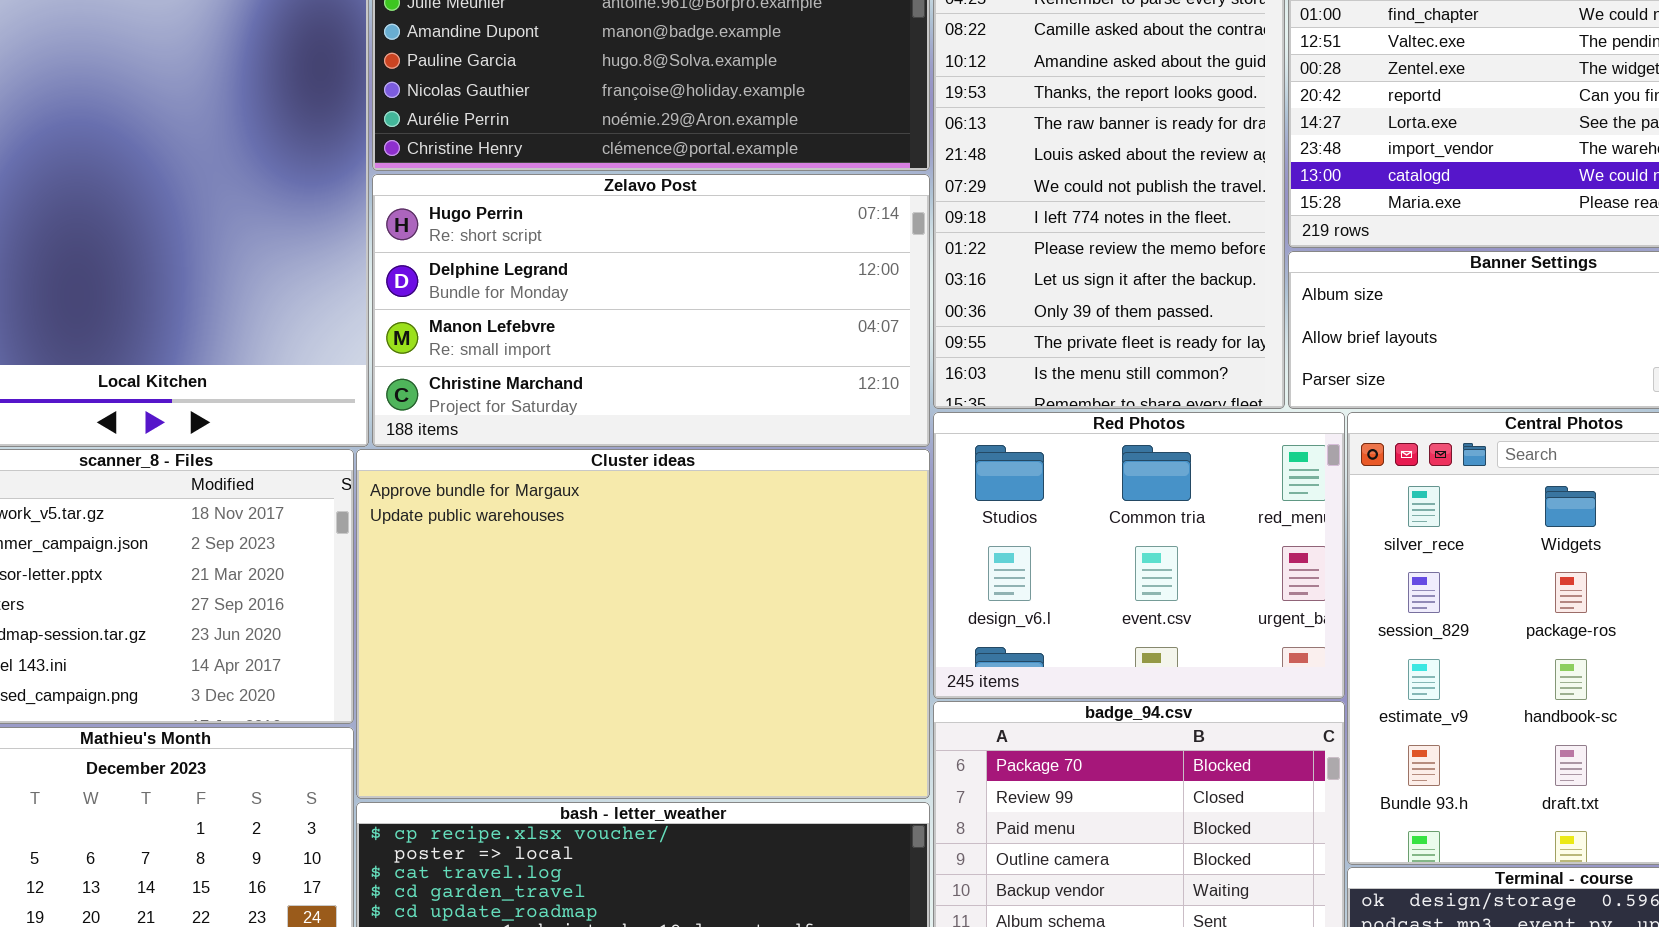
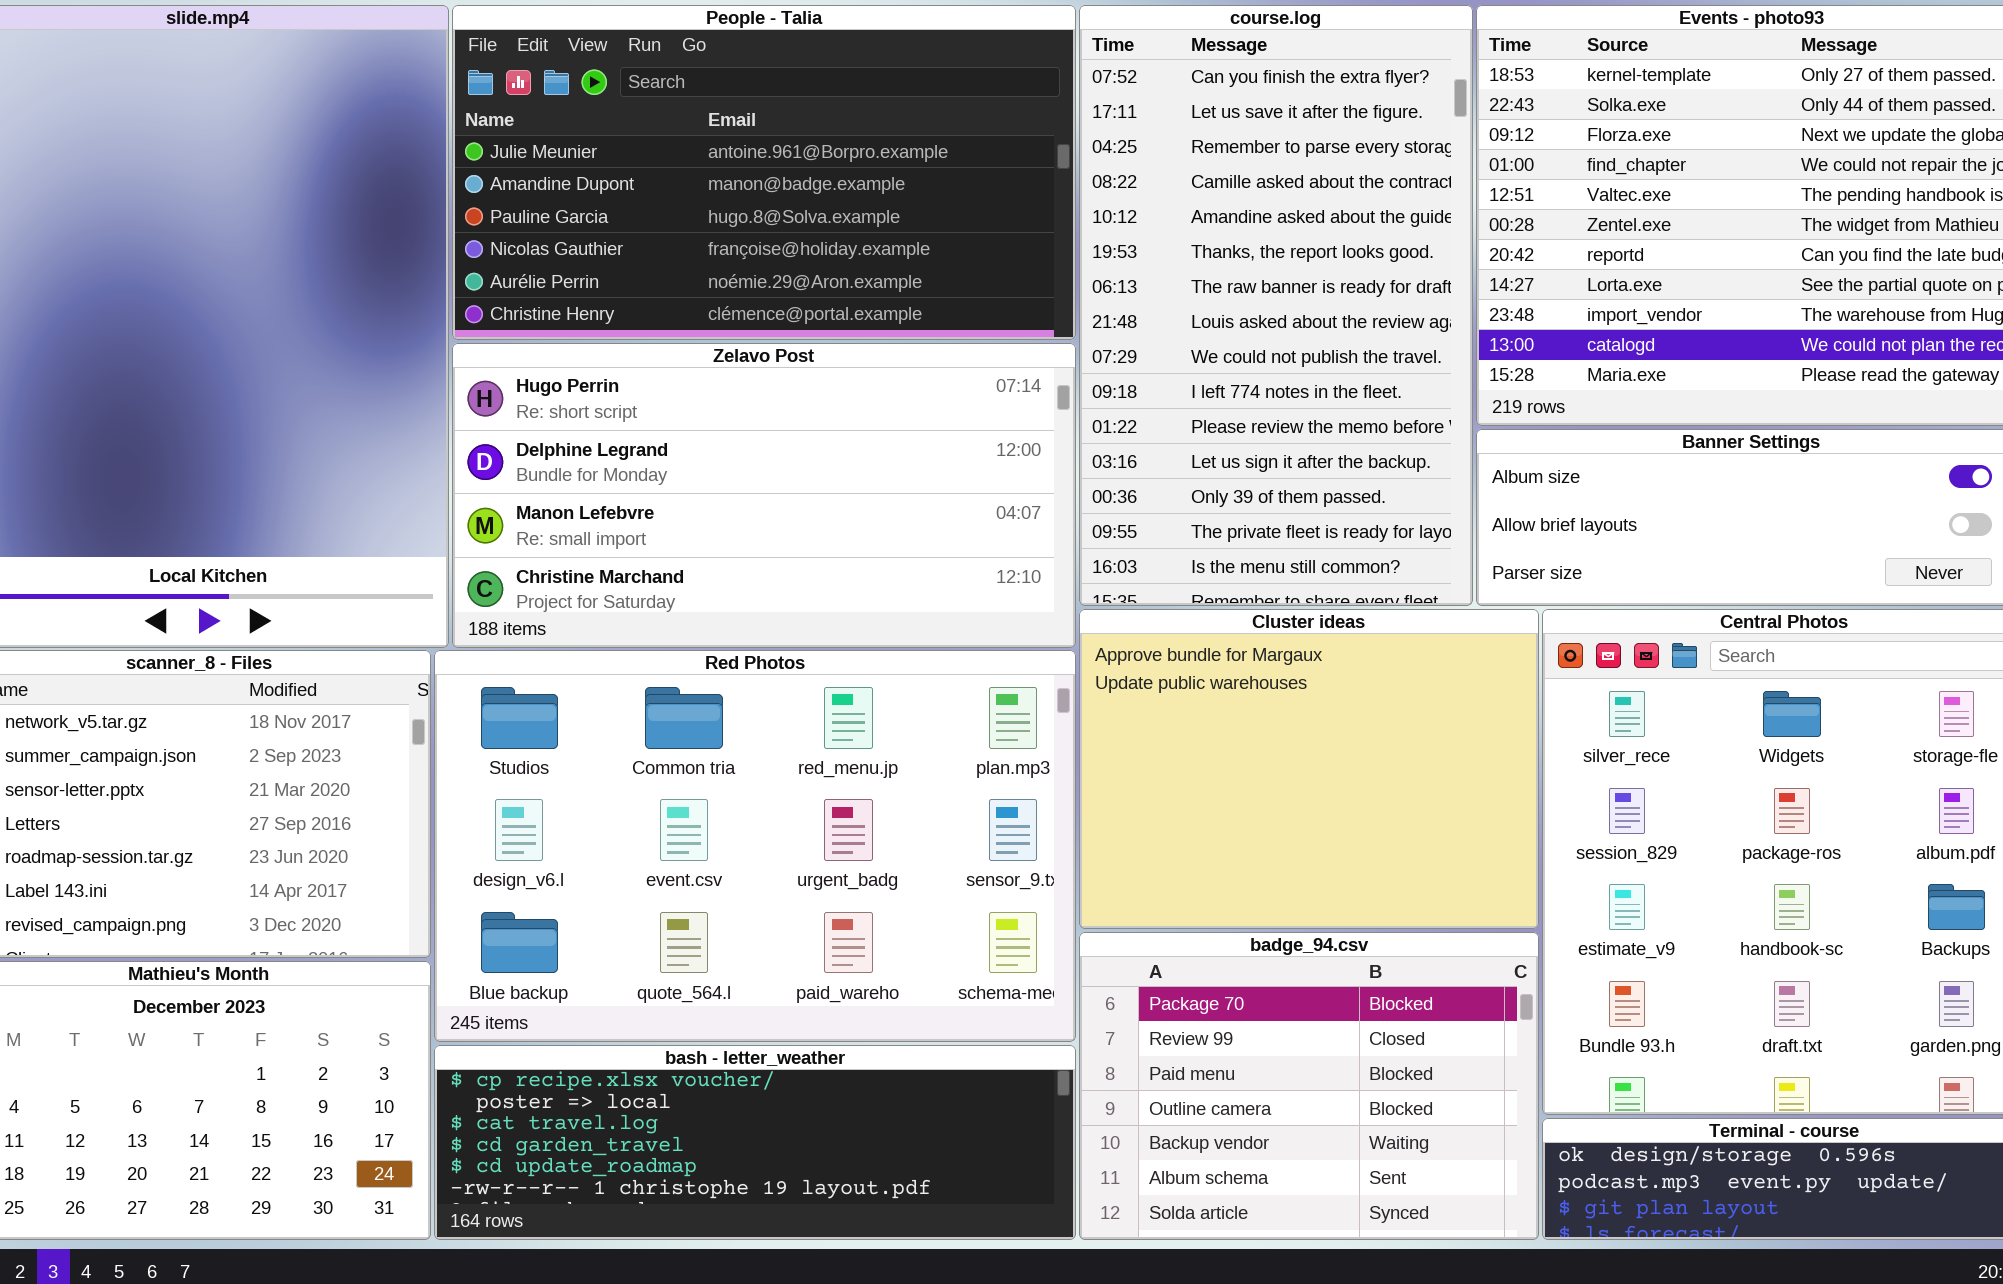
Red Photos: [933,412,1345,699] -> [434,650,1076,1042], moved, resized
Cluster ideas: [356,449,930,799] -> [1079,609,1539,929], moved, resized

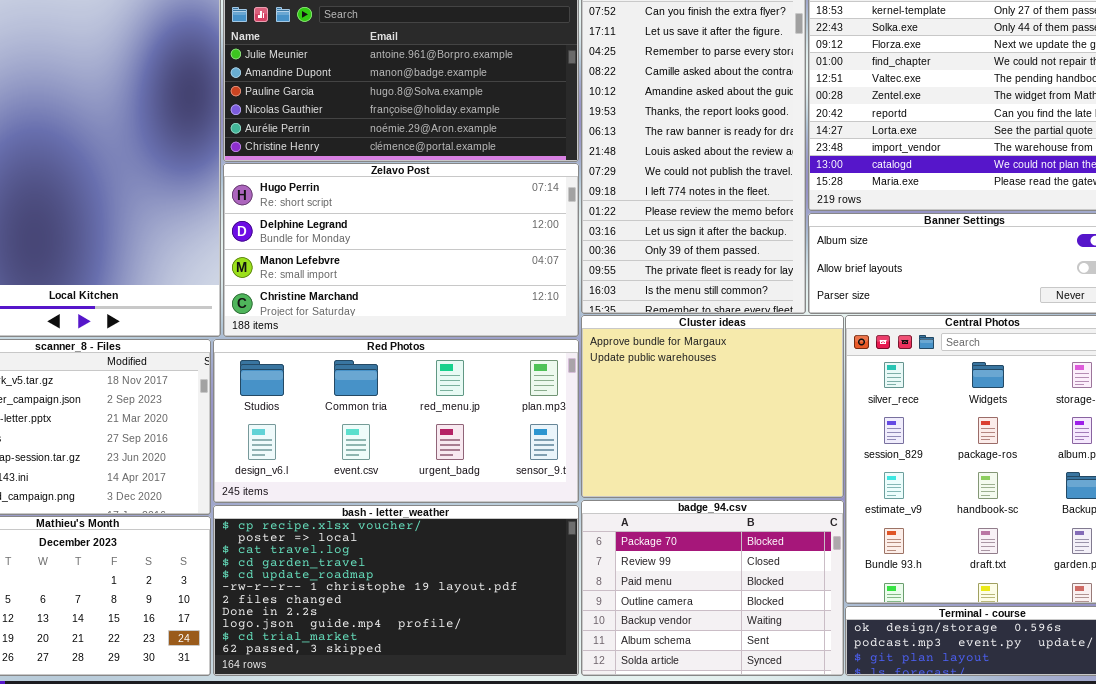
Red Photos: [434,650,1076,1042] -> [213,339,579,503], resized
bash - letter_weather: [434,1045,1076,1240] -> [213,505,579,676], resized

